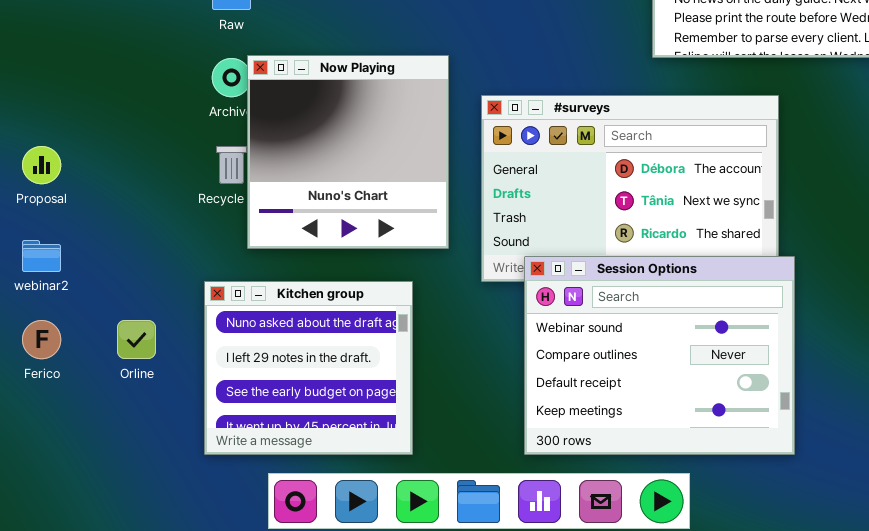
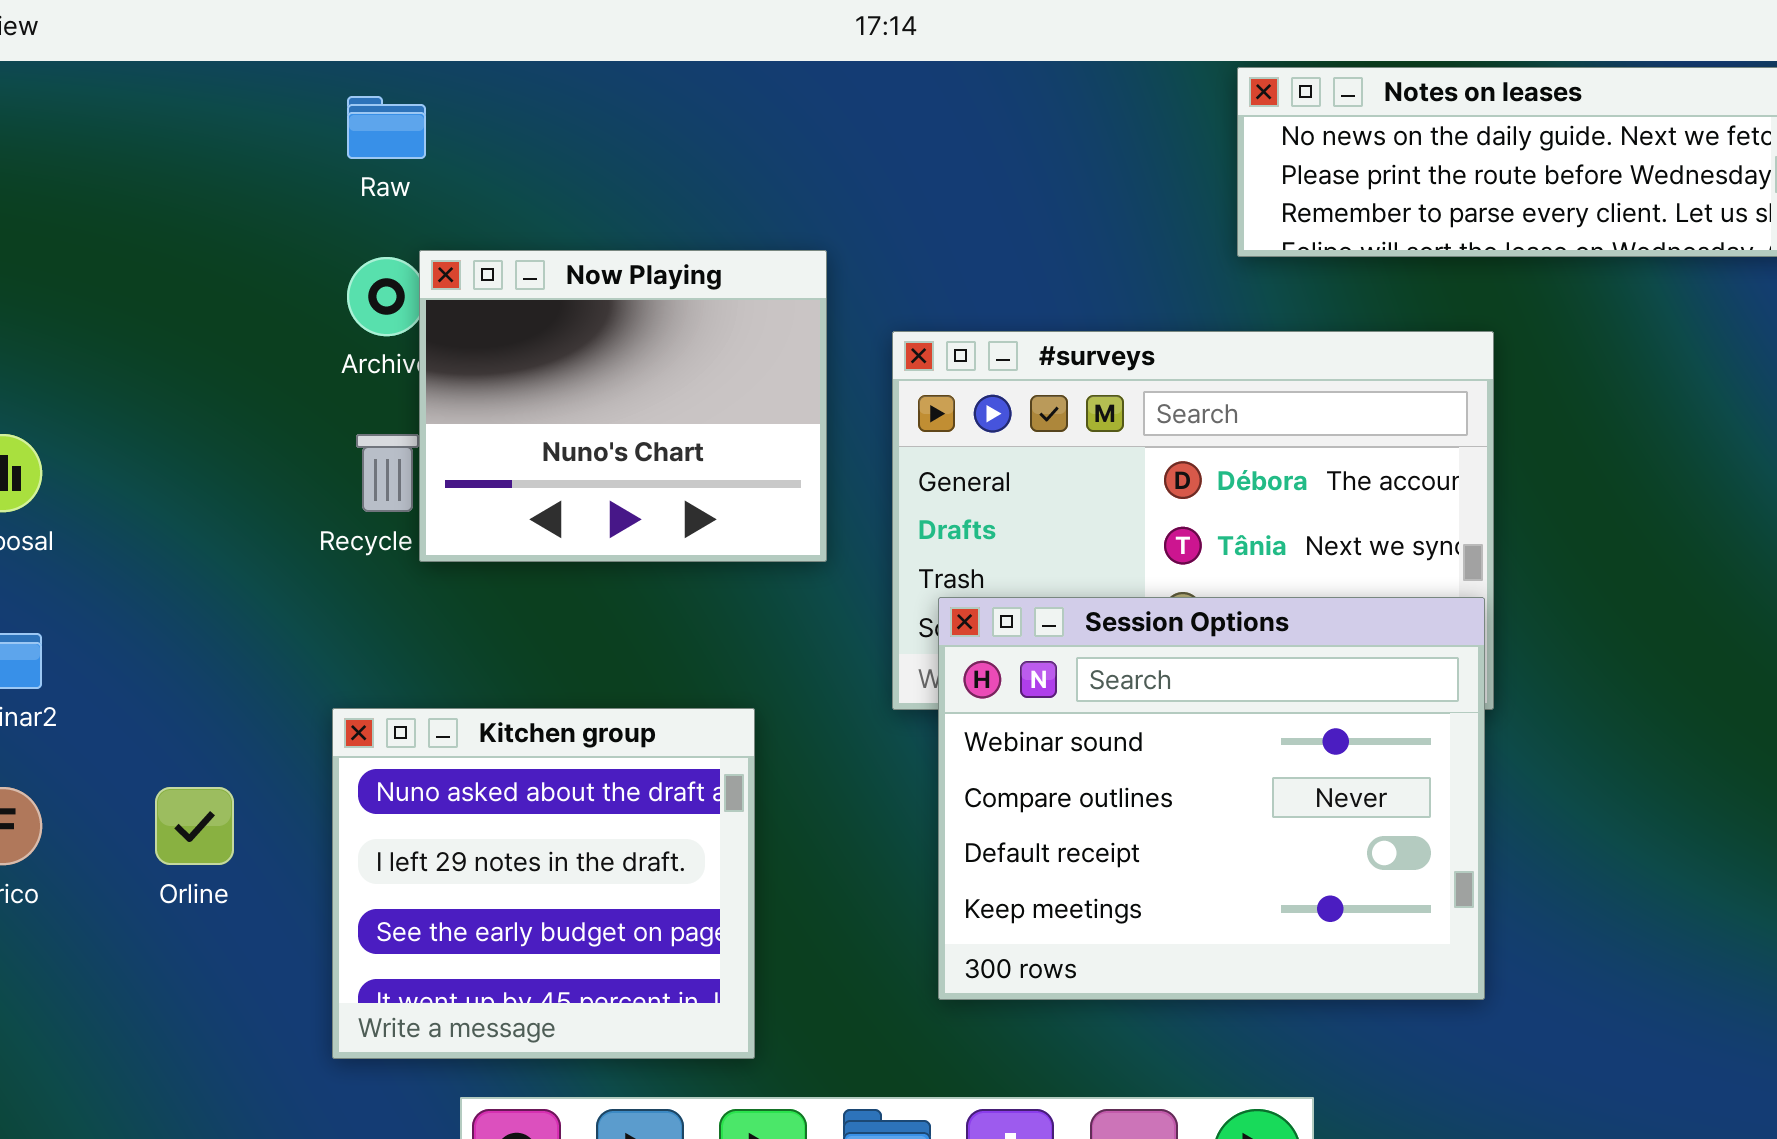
Now Playing: [247,55,449,249] -> [419,250,827,562], resized
Session Options: [524,256,795,455] -> [938,597,1485,1000], moved

